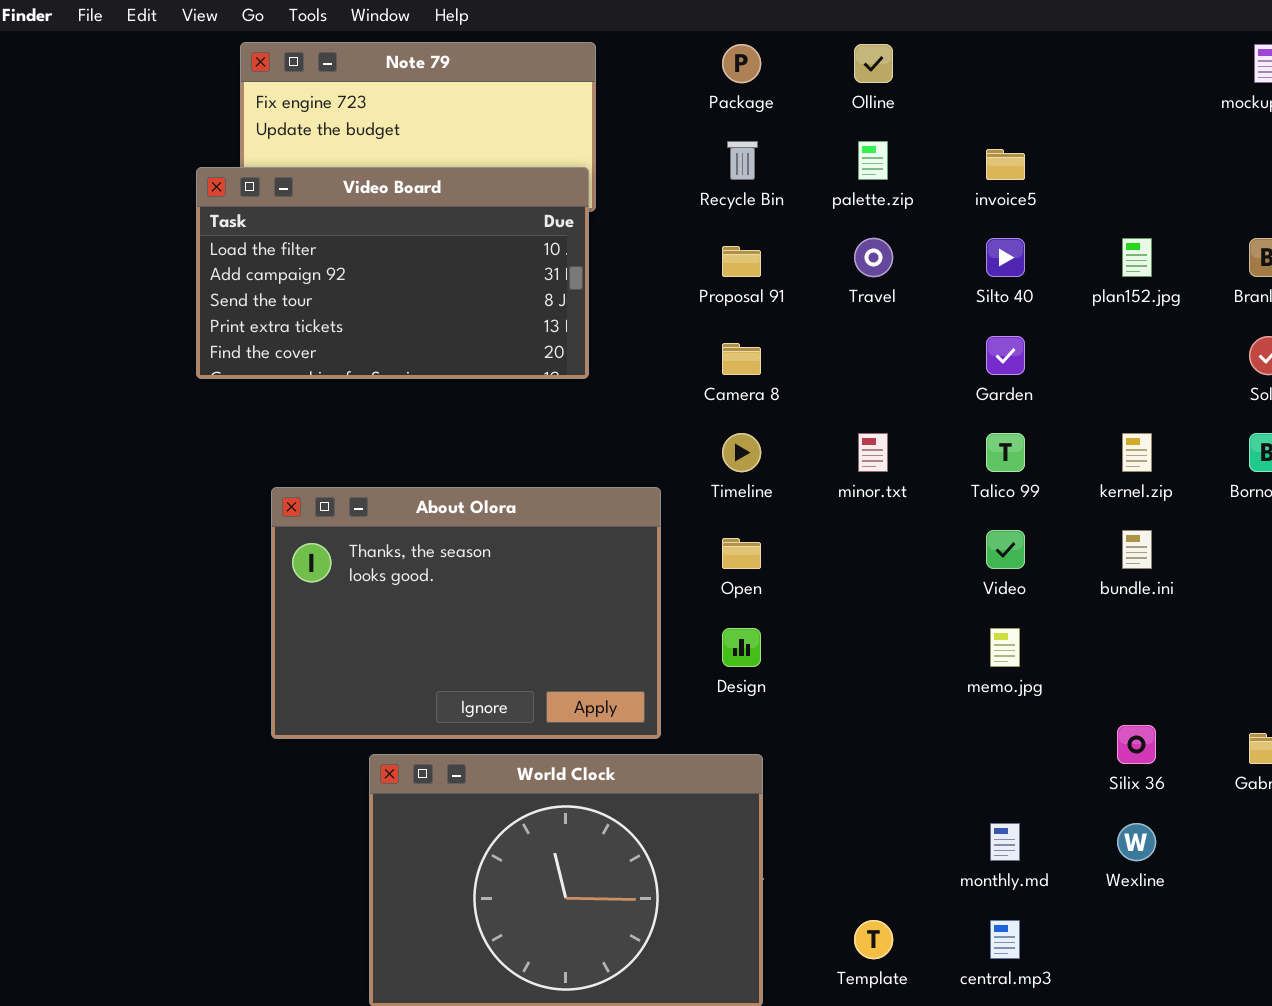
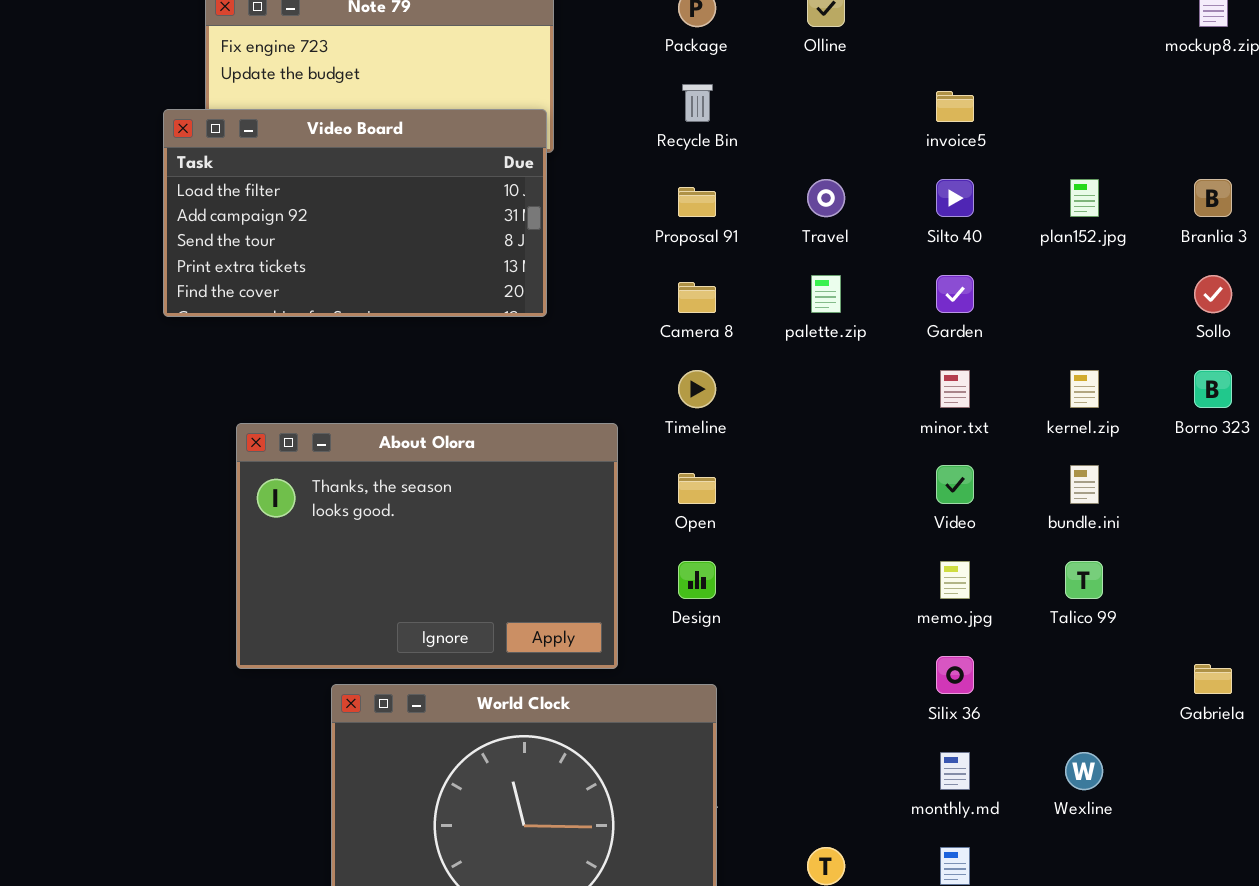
palette.zip: [858,141,888,180] -> [811,275,841,313], moved
minor.txt: [858,433,888,472] -> [940,370,970,408], moved
Talico 99: [986,433,1025,472] -> [1065,561,1103,599], moved
Silix 36: [1117,725,1156,764] -> [936,656,974,694], moved

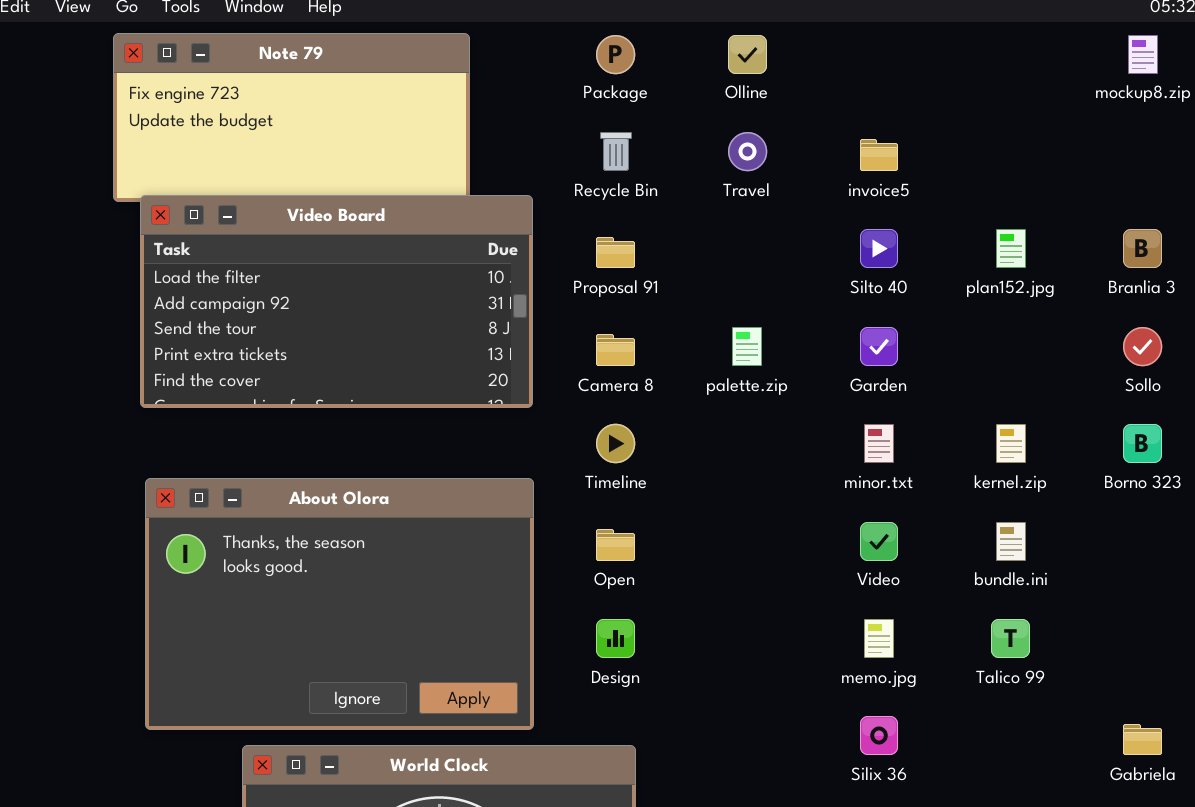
Video Board: [163,109,547,317] -> [140,195,533,408], moved
Travel: [807,179,845,217] -> [728,132,767,171], moved

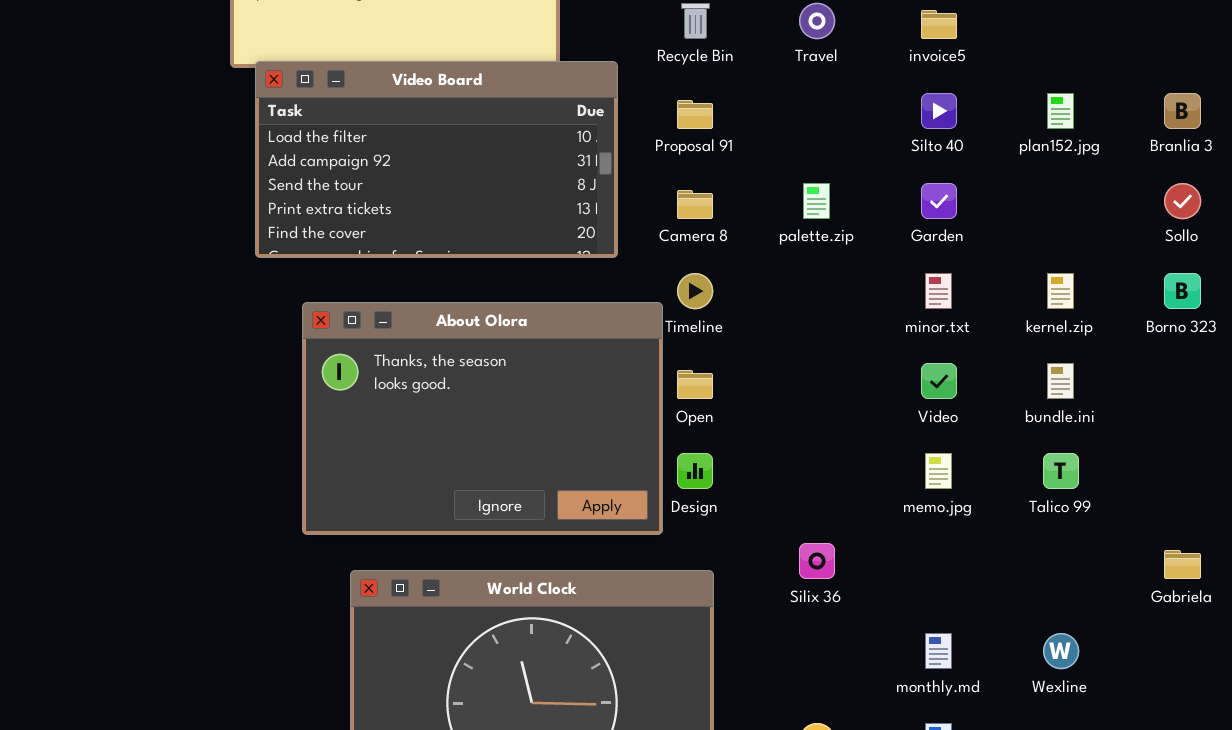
About Olora: [145,478,534,730] -> [302,302,663,535], moved
Silix 36: [860,716,898,755] -> [799,543,835,579], moved

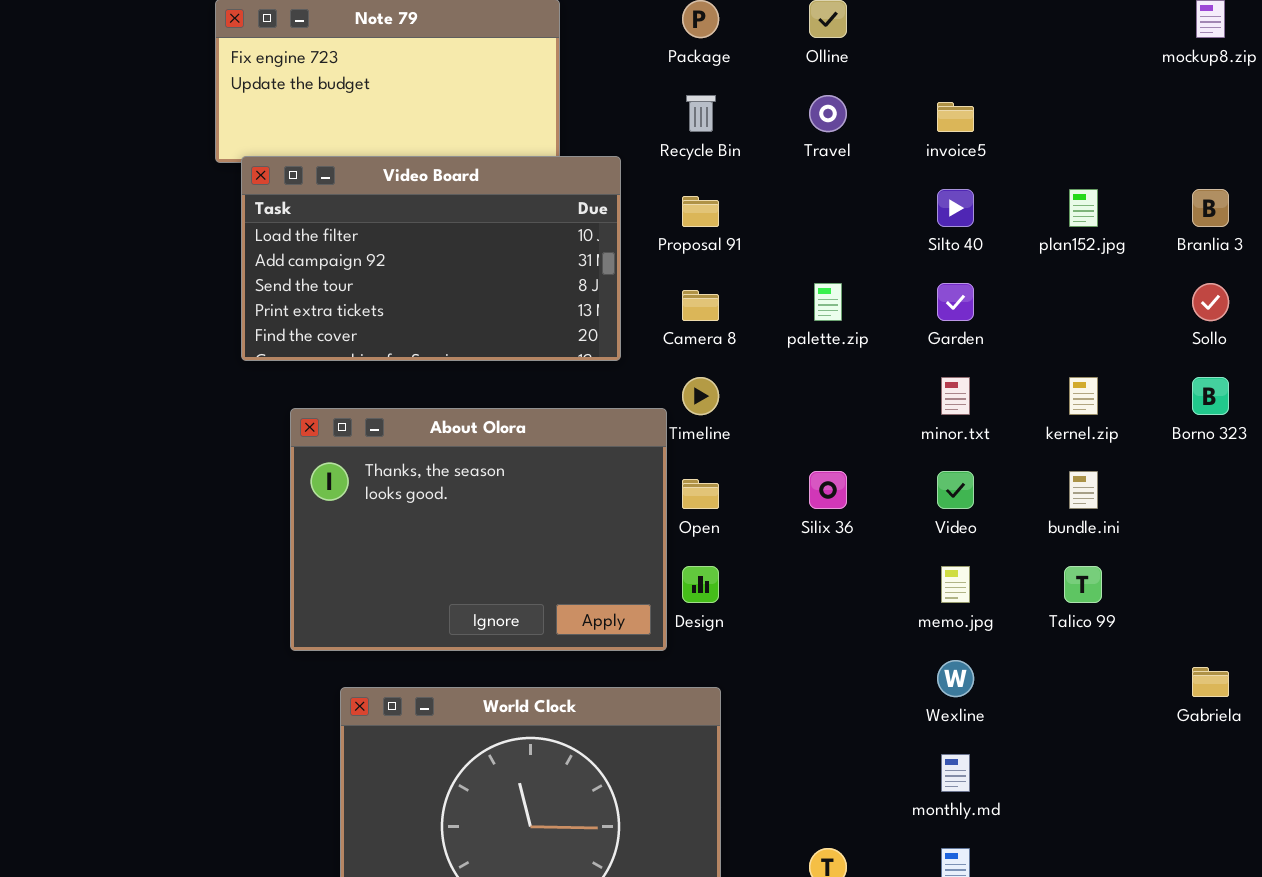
Silix 36: [799,543,835,579] -> [809,471,847,509], moved
Wexline: [1043,633,1079,669] -> [937,660,974,697], moved

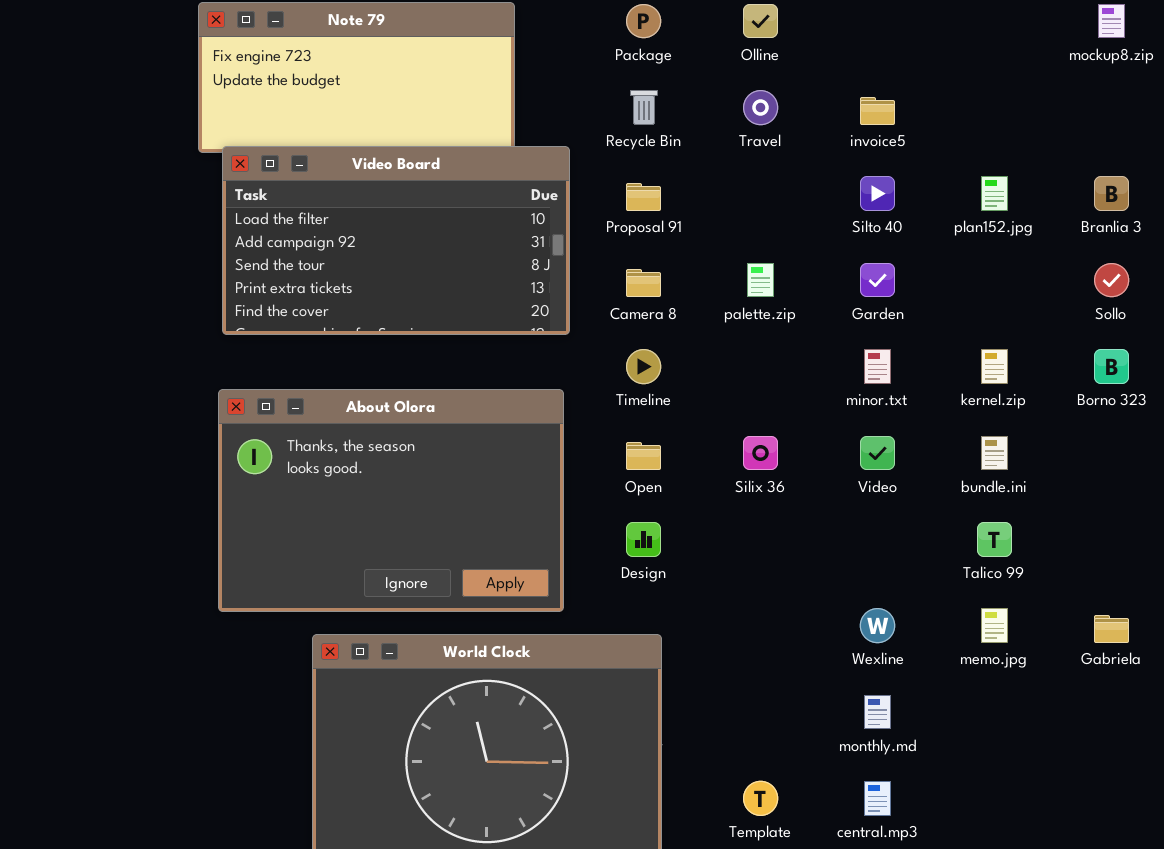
About Olora: [290,408,667,651] -> [218,389,564,612], moved
memo.jpg: [941,566,970,603] -> [981,608,1008,643], moved

